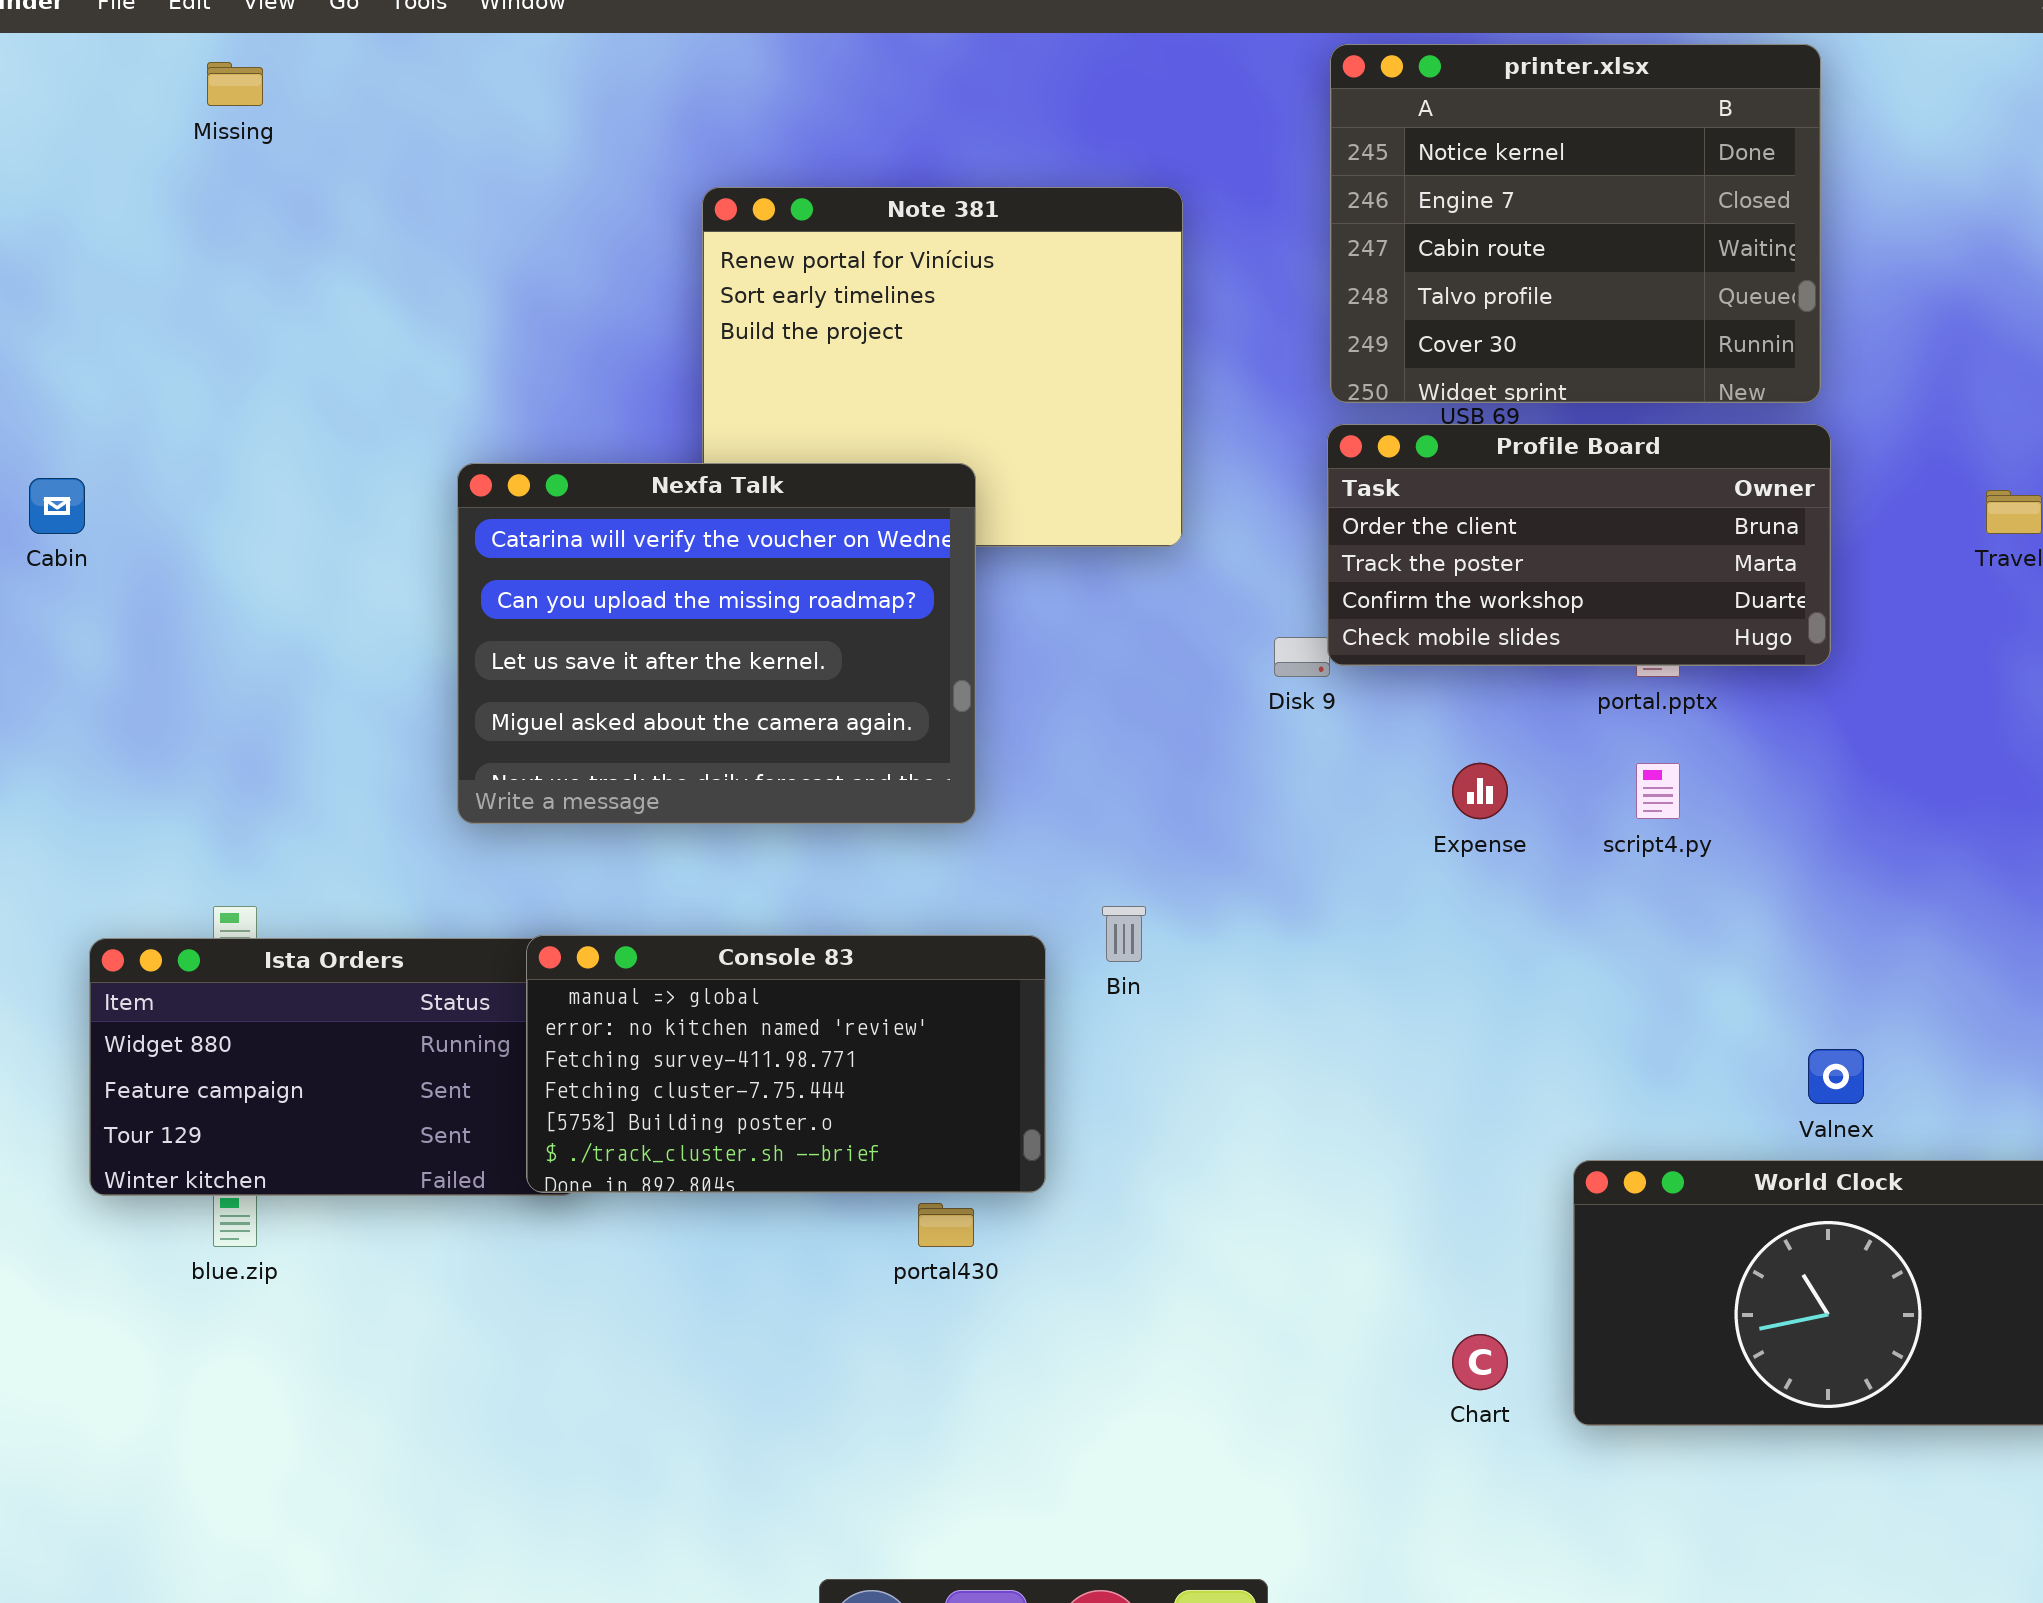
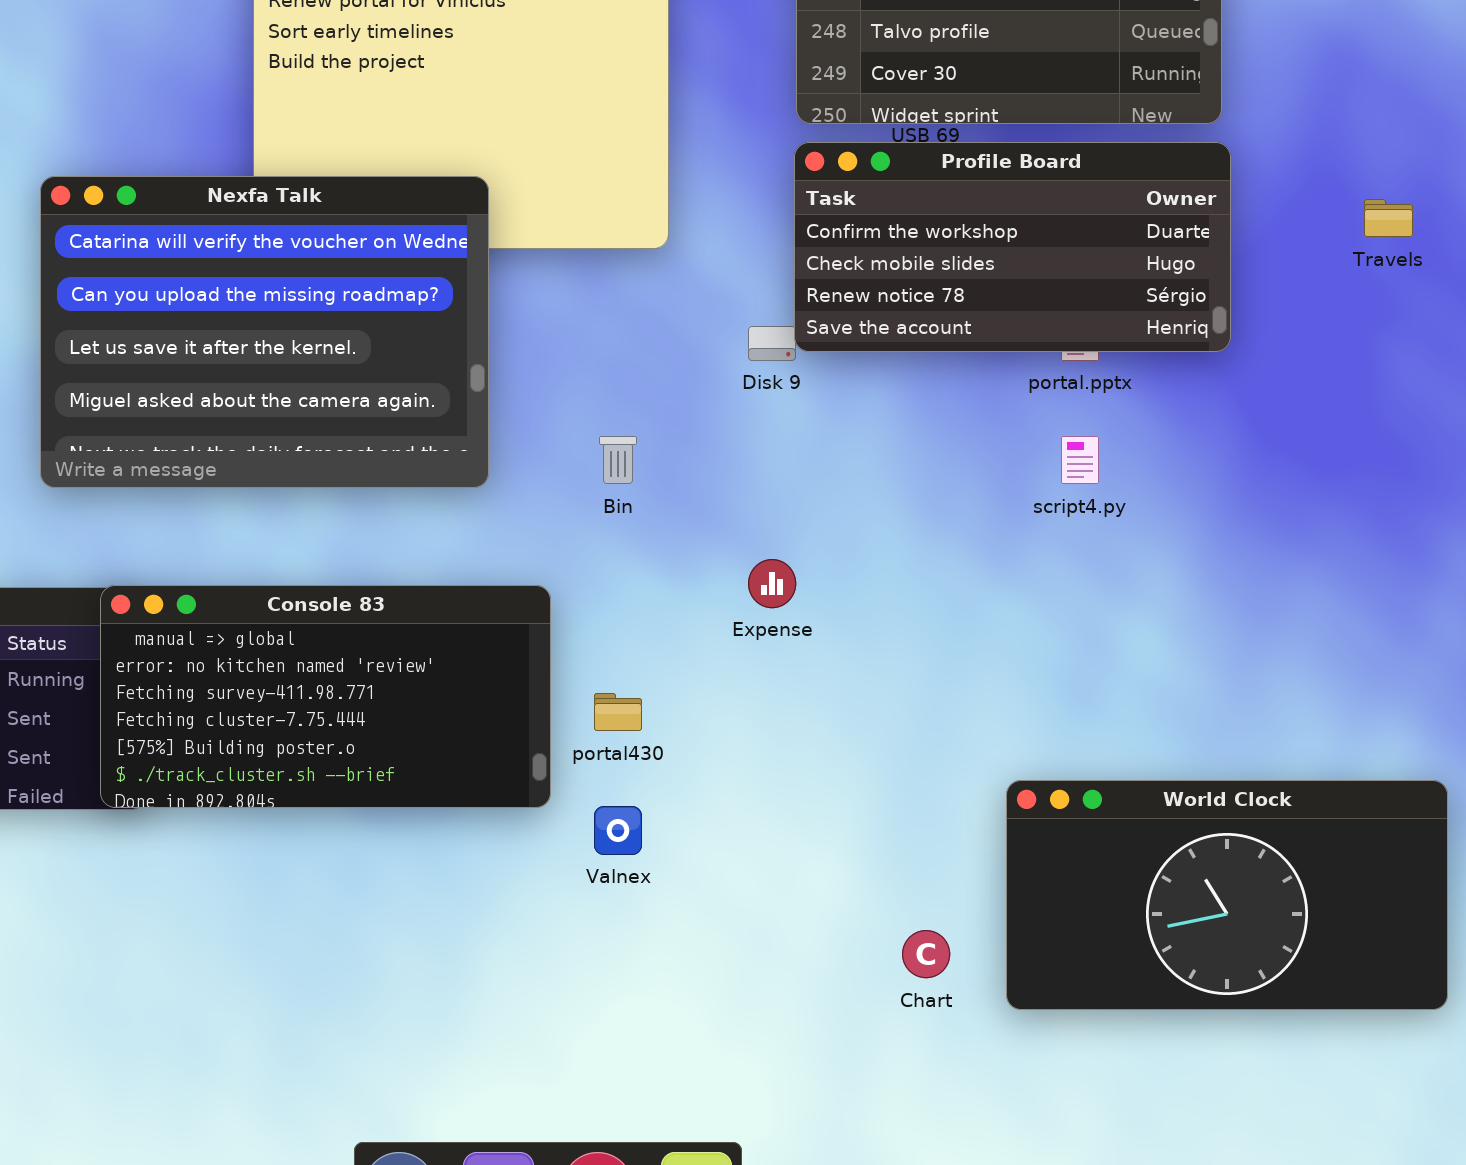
Profile Board: [1327,424,1831,666] -> [794,142,1231,352], scrolled down 2 rows
Expense: [1452,763,1508,819] -> [748,559,796,608], moved
Bin: [1102,906,1146,962] -> [599,436,637,484], moved
Valnex: [1808,1049,1864,1104] -> [594,806,642,855], moved
portal430: [918,1203,974,1247] -> [594,693,642,731], moved

